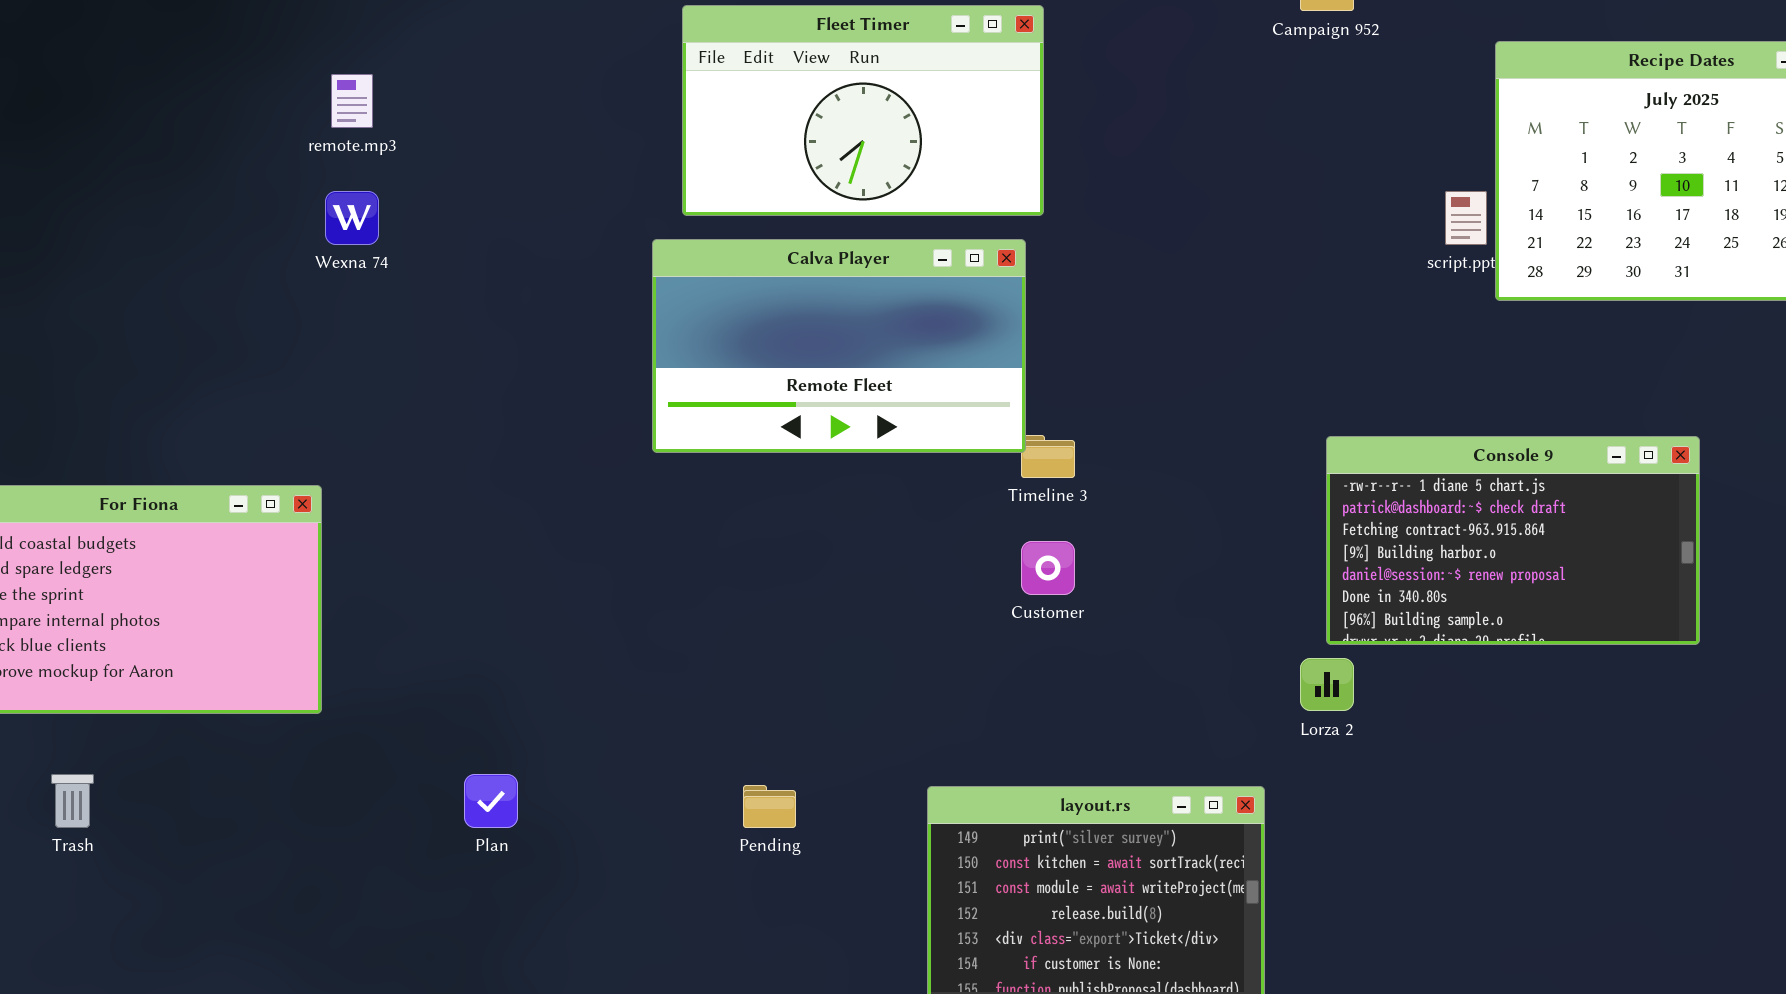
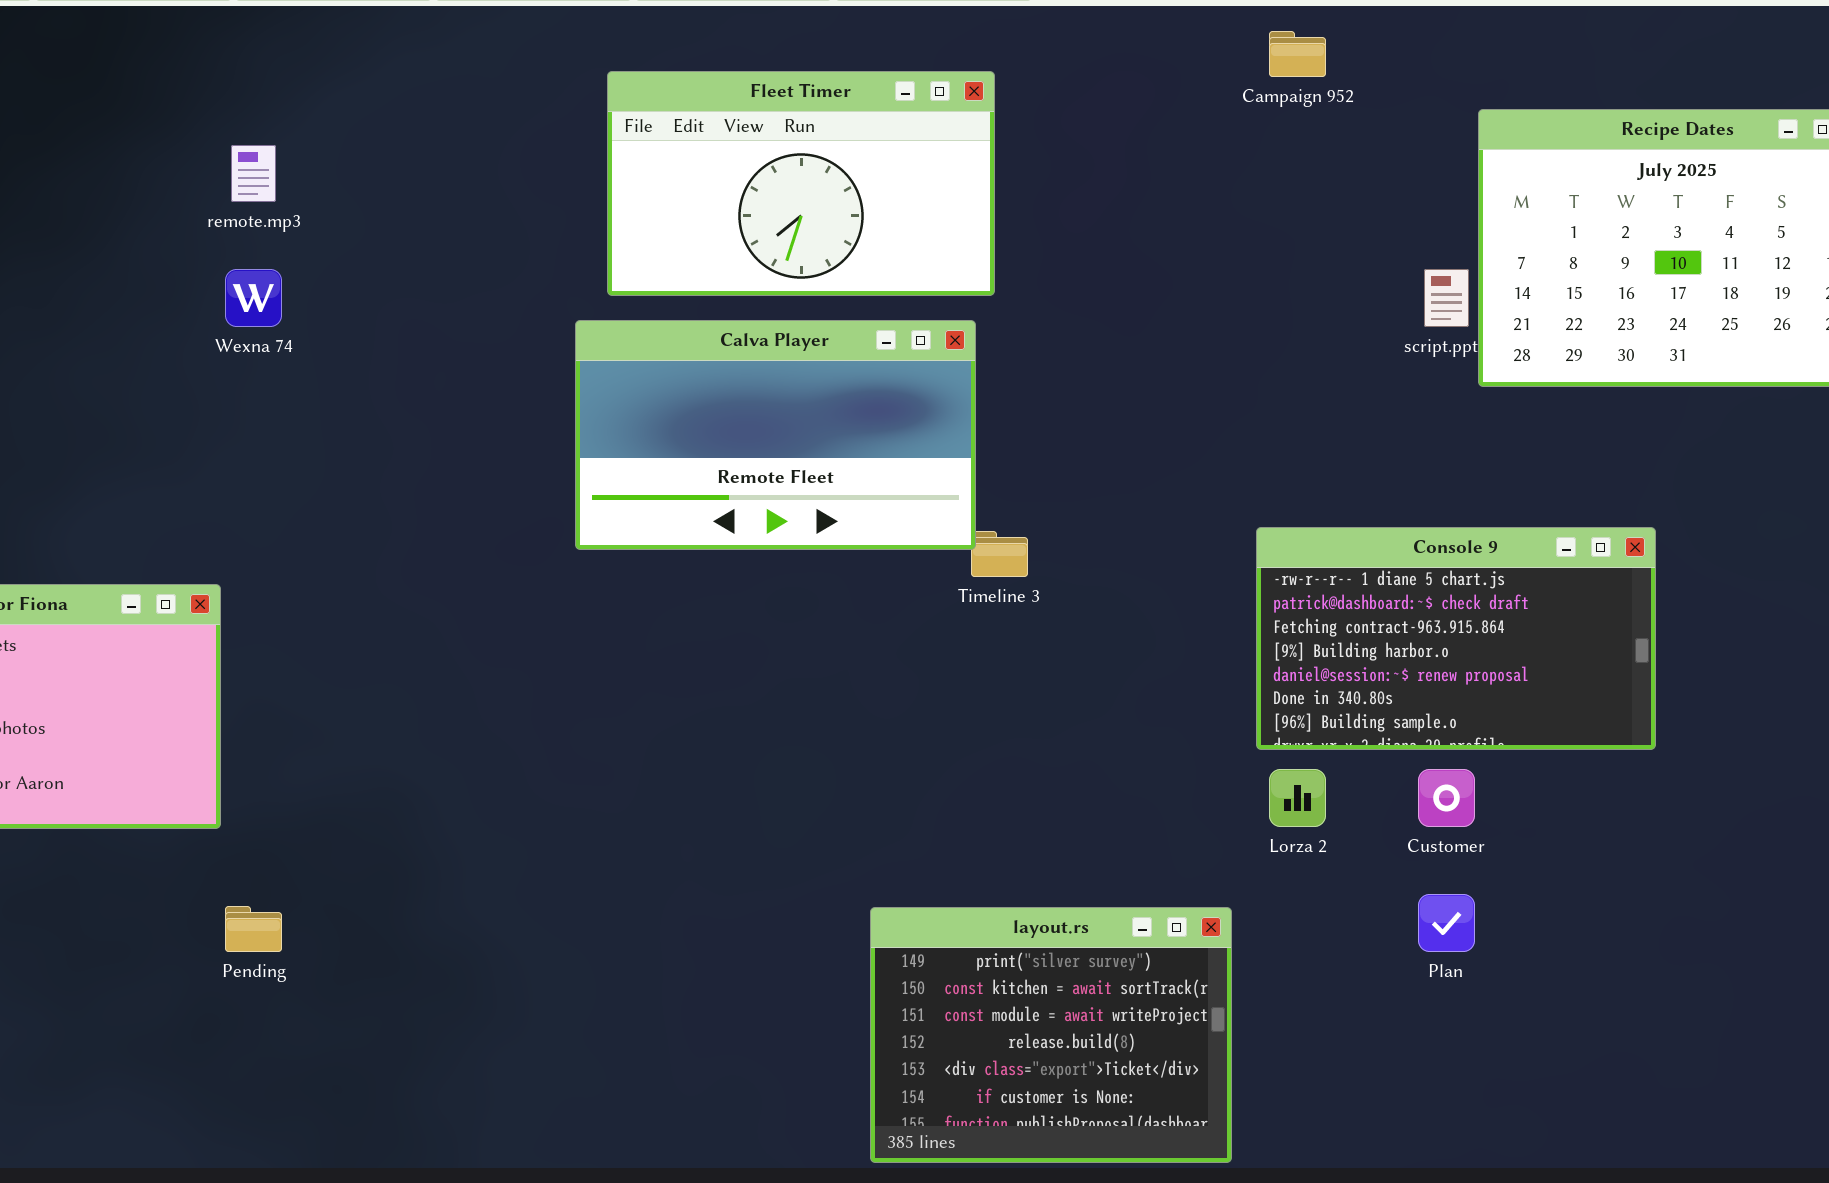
Console 9: [1326,436,1700,645] -> [1256,527,1656,750], moved
Customer: [1021,541,1075,595] -> [1418,769,1475,827], moved
Plan: [464,774,518,828] -> [1418,894,1475,952], moved
Pending: [743,785,796,828] -> [225,906,282,952], moved

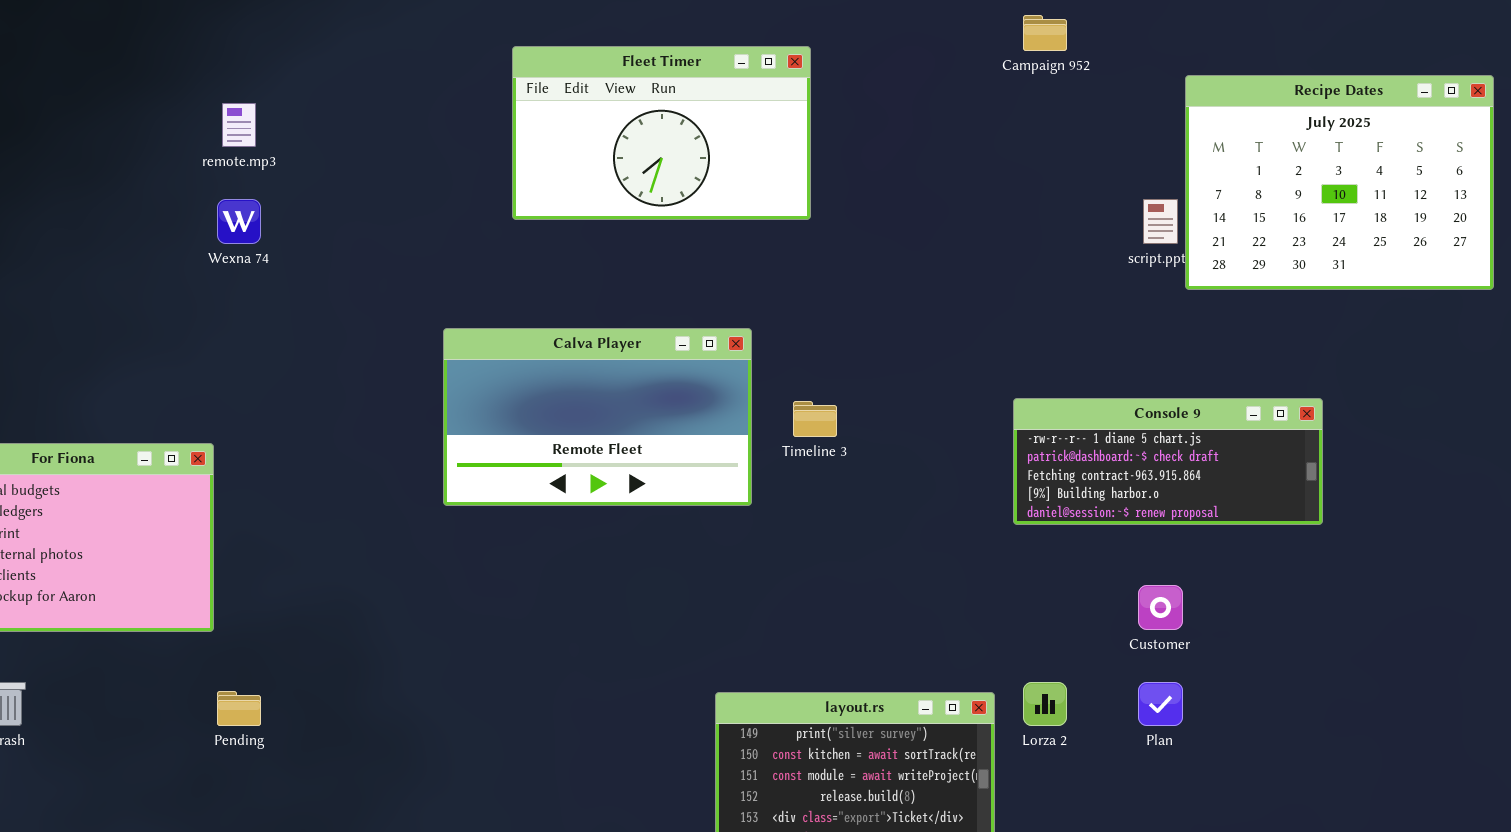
Calva Player: [575,320,976,550] -> [443,328,752,506], moved
Console 9: [1256,527,1656,750] -> [1013,398,1323,525], resized
Lorza 2: [1269,769,1326,827] -> [1023,682,1067,726], moved

